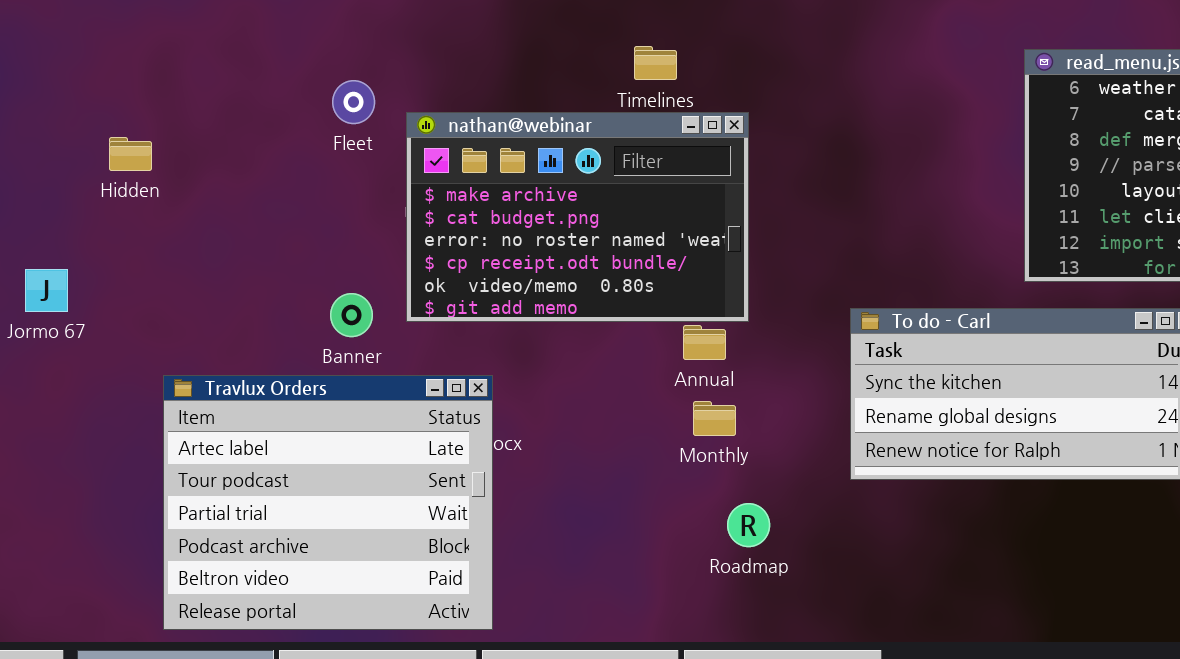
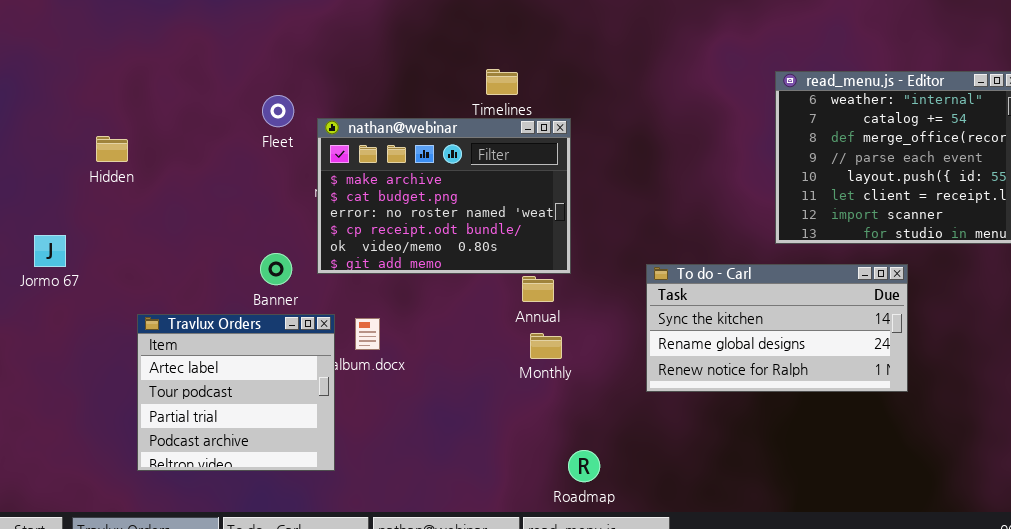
Travlux Orders: [163,375,493,630] -> [137,314,335,471], resized
Roadmap: [727,503,770,547] -> [568,450,600,482], moved

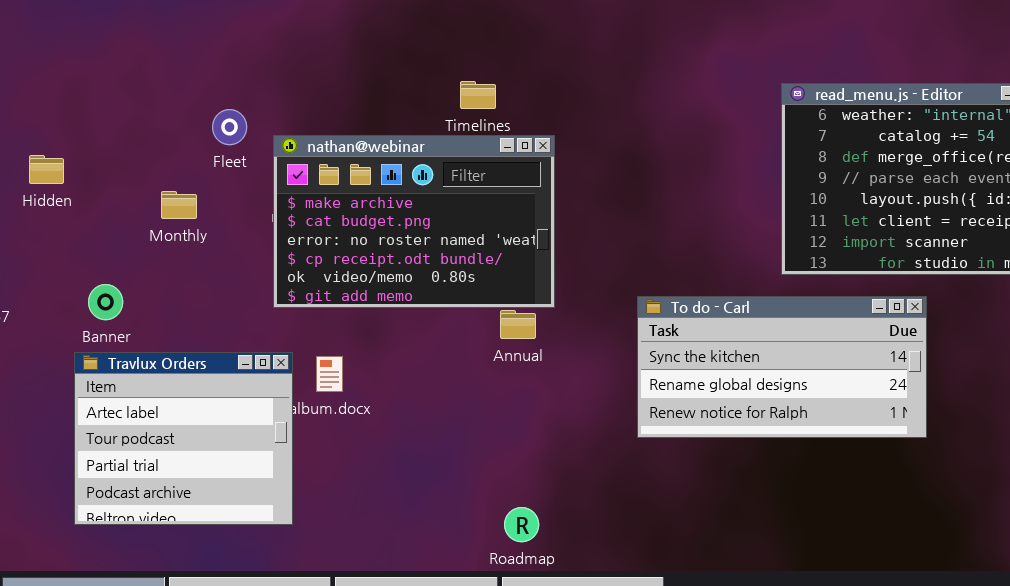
Banner: [260,253,292,285] -> [88,284,123,320], moved
Monthly: [530,333,562,359] -> [161,191,197,219], moved
Roadmap: [568,450,600,482] -> [504,507,539,542], moved

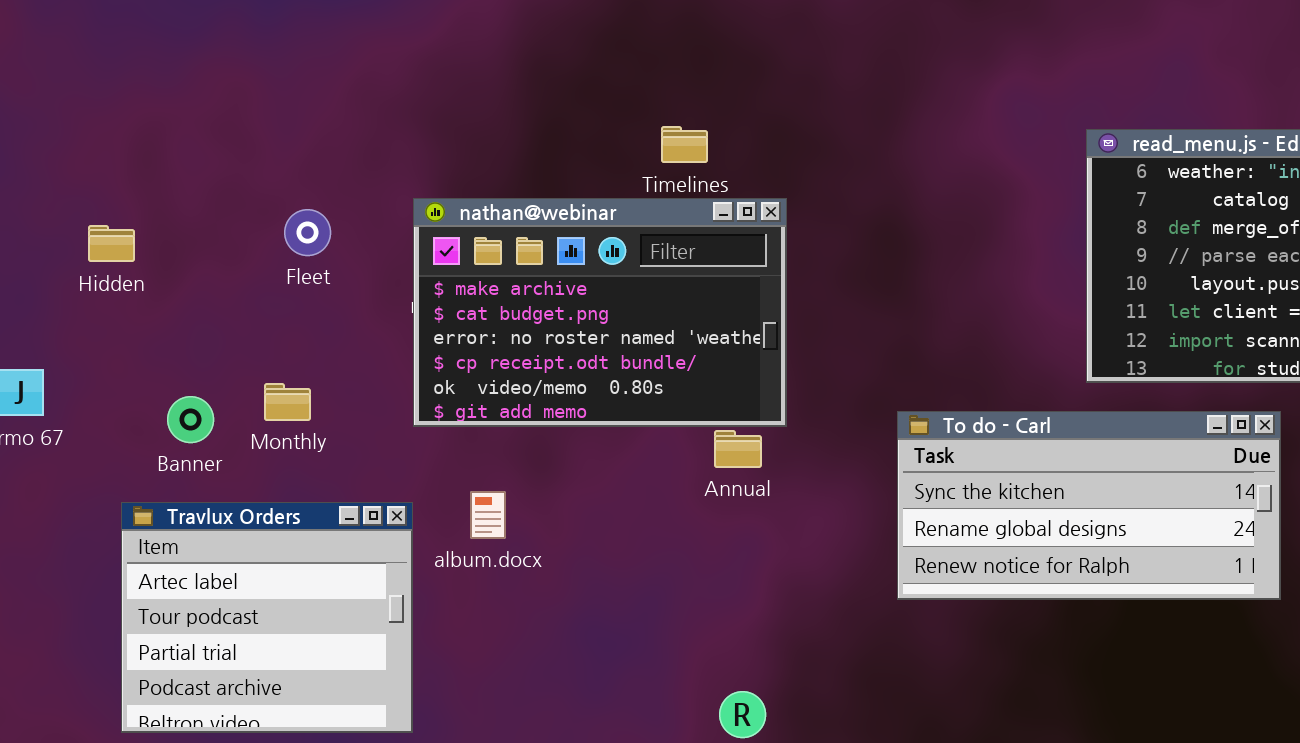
Fleet: [212,109,247,145] -> [284,209,331,256], moved
Monthly: [161,191,197,219] -> [264,383,311,421], moved
Travlux Orders: [74,352,293,525] -> [121,502,413,733], moved

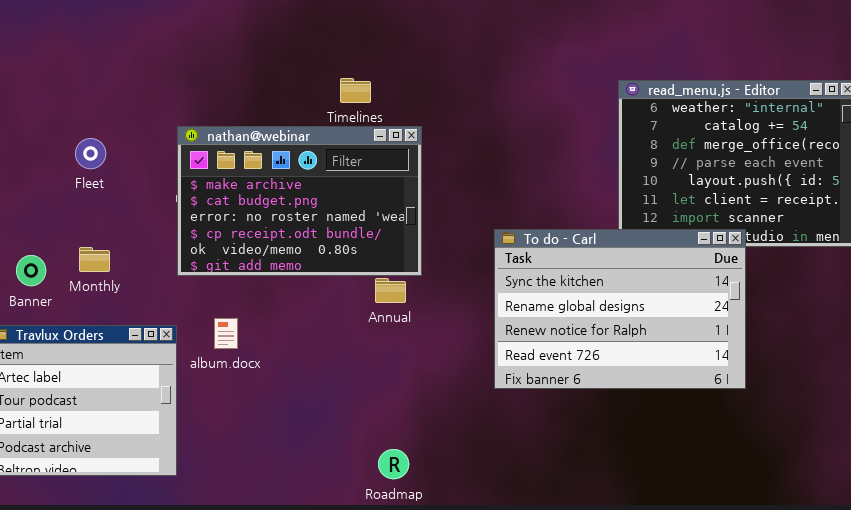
Fleet: [284,209,331,256] -> [75,138,106,169], moved
To do - Carl: [897,411,1281,600] -> [494,229,746,389], resized

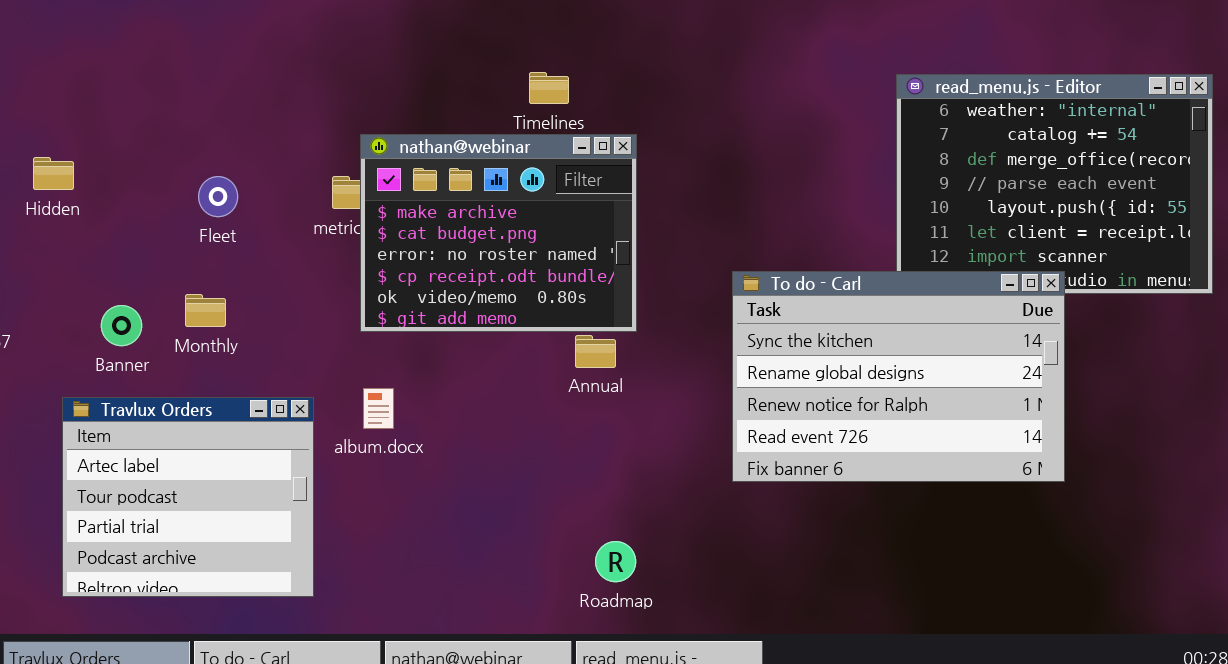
nathan@webinar: [177,126,422,276] -> [360,134,637,332], resized
Fleet: [75,138,106,169] -> [198,176,238,217], moved
Roadmap: [378,449,409,479] -> [595,541,636,582], moved

